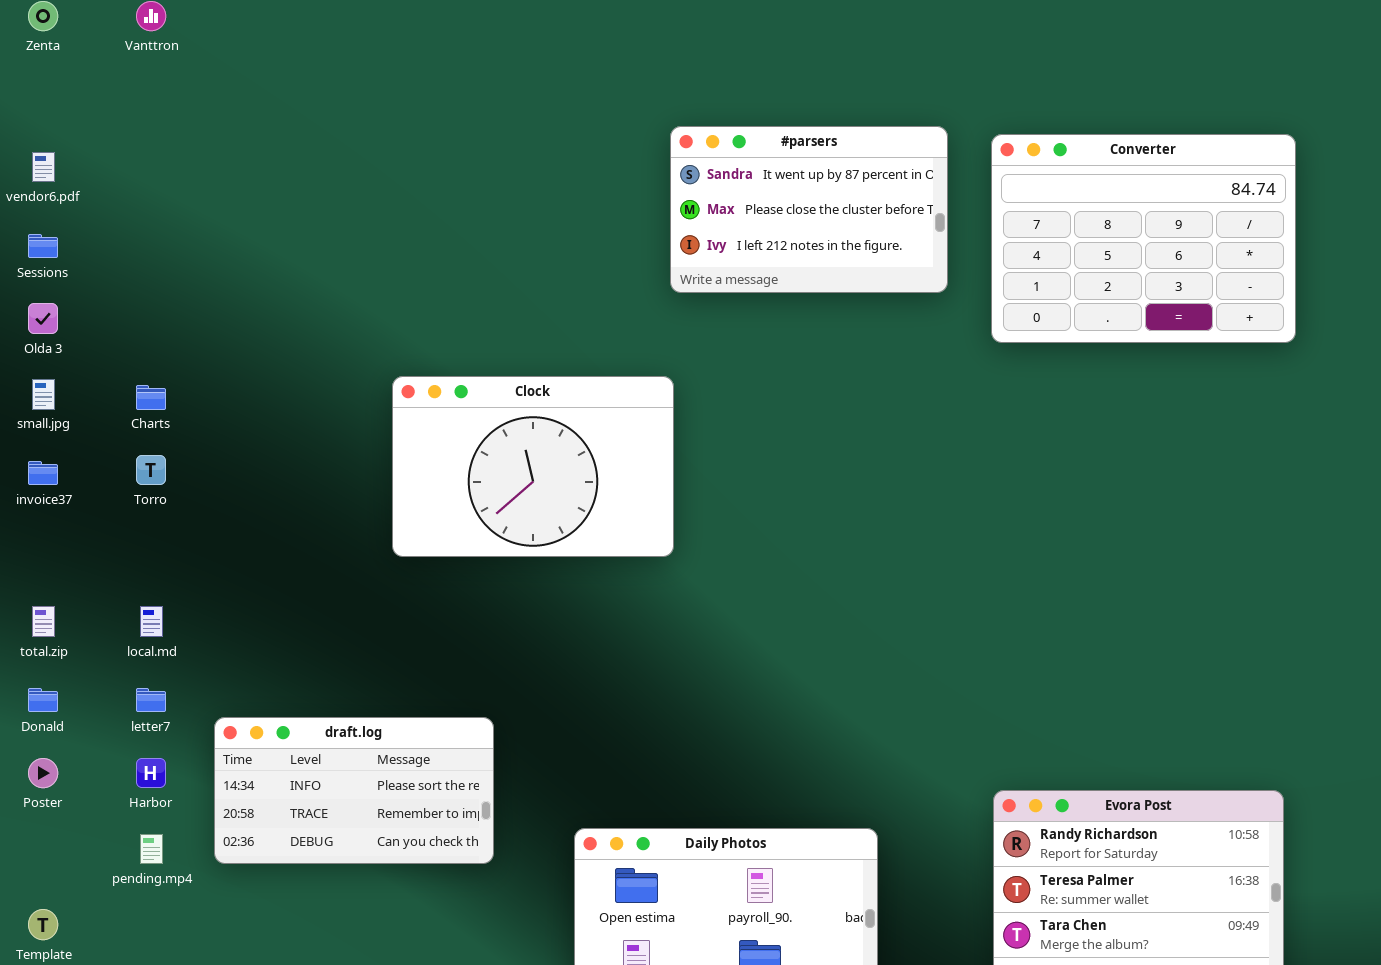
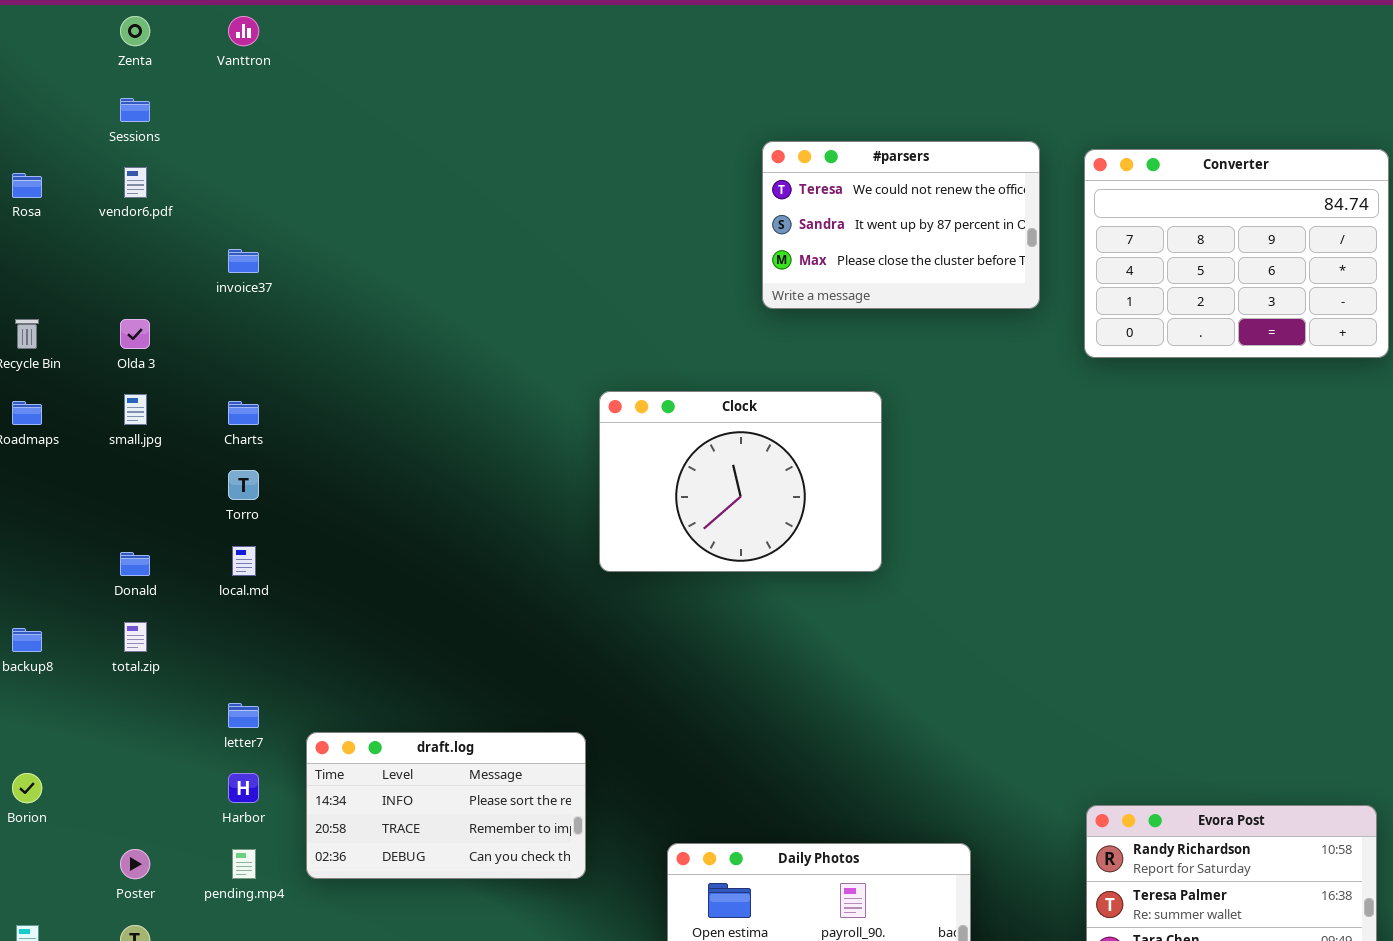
#parsers: [670,126,948,293] -> [762,141,1040,309], scrolled up 1 row
Sessions: [28,234,58,258] -> [120,98,150,122], moved
Clock: [392,376,674,557] -> [599,391,882,572], moved
invoice37: [28,461,58,485] -> [228,249,259,273], moved
local.md: [140,606,163,637] -> [232,546,256,576], moved
Donald: [28,688,58,712] -> [120,552,150,576], moved
Poster: [28,758,58,788] -> [120,849,150,879], moved

